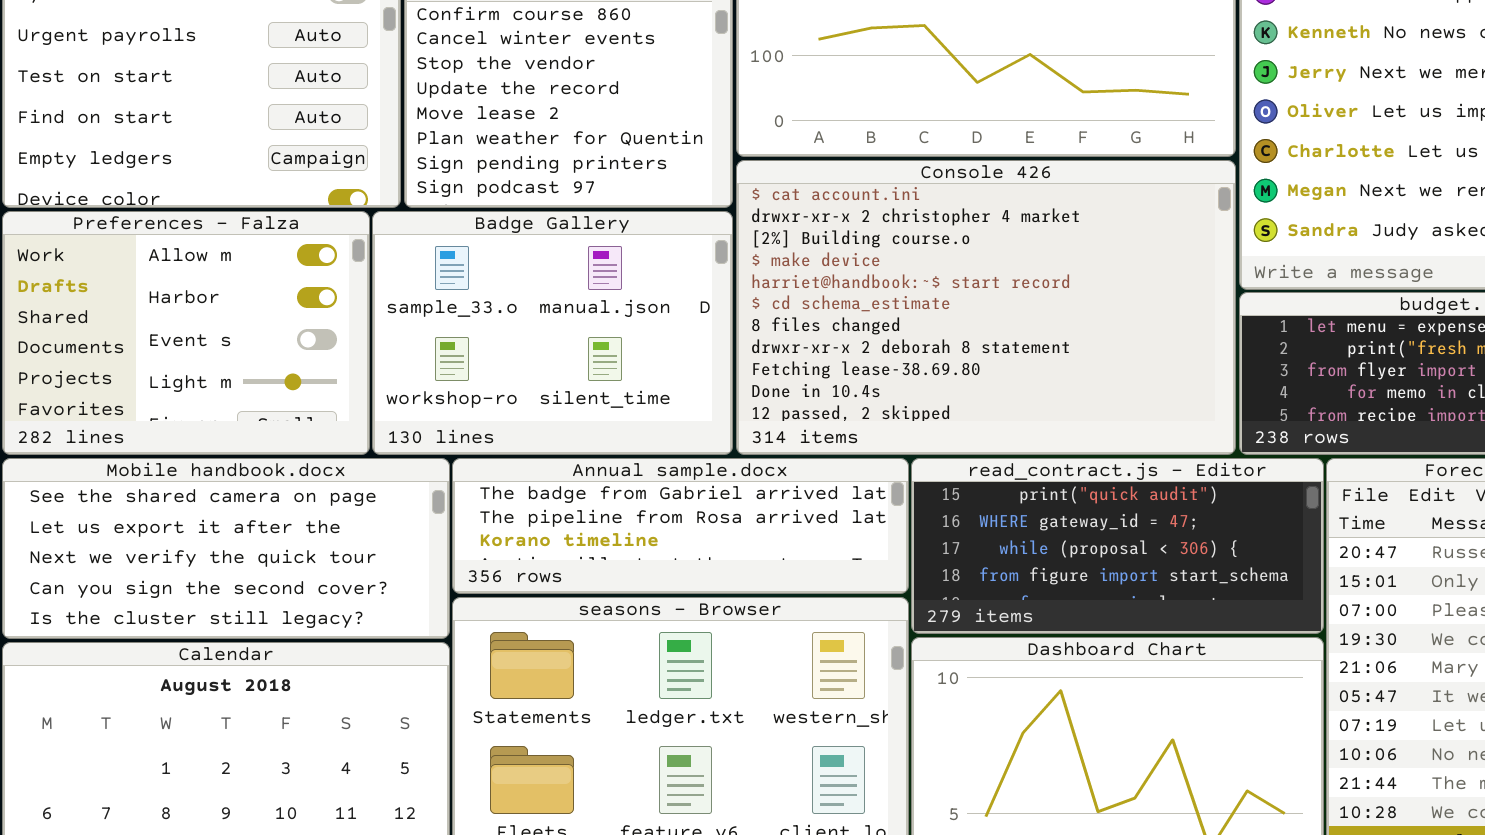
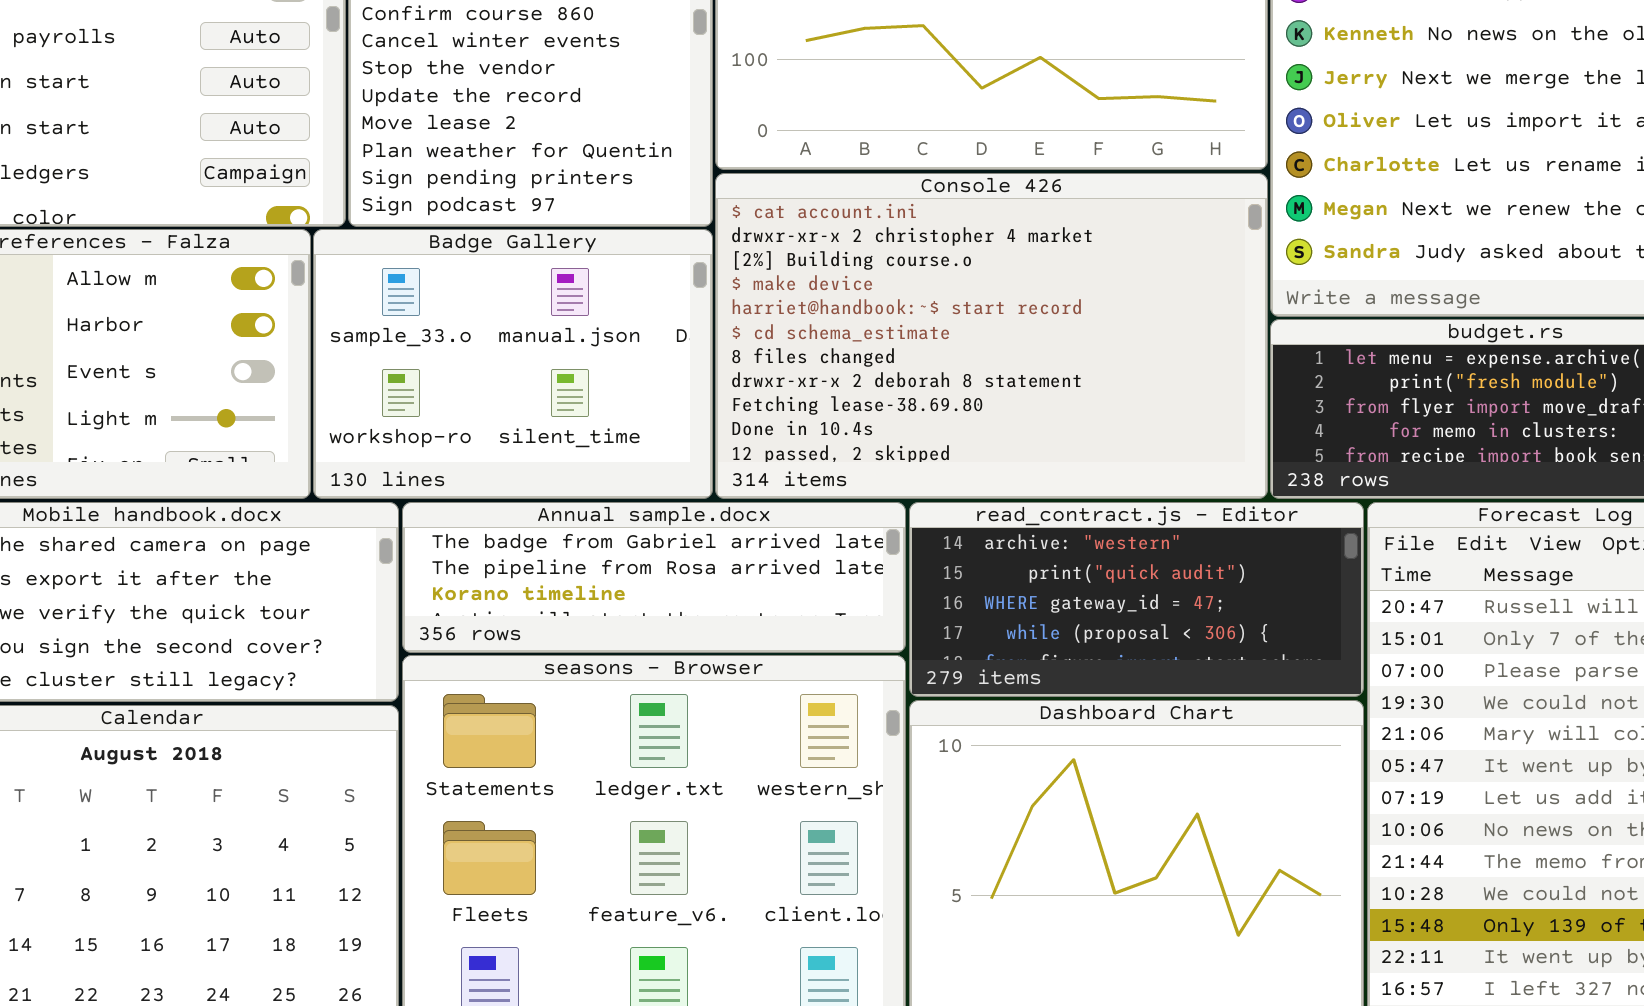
read_contract.js - Editor: [911,458,1324,634] -> [909,502,1364,697], scrolled up 1 row

